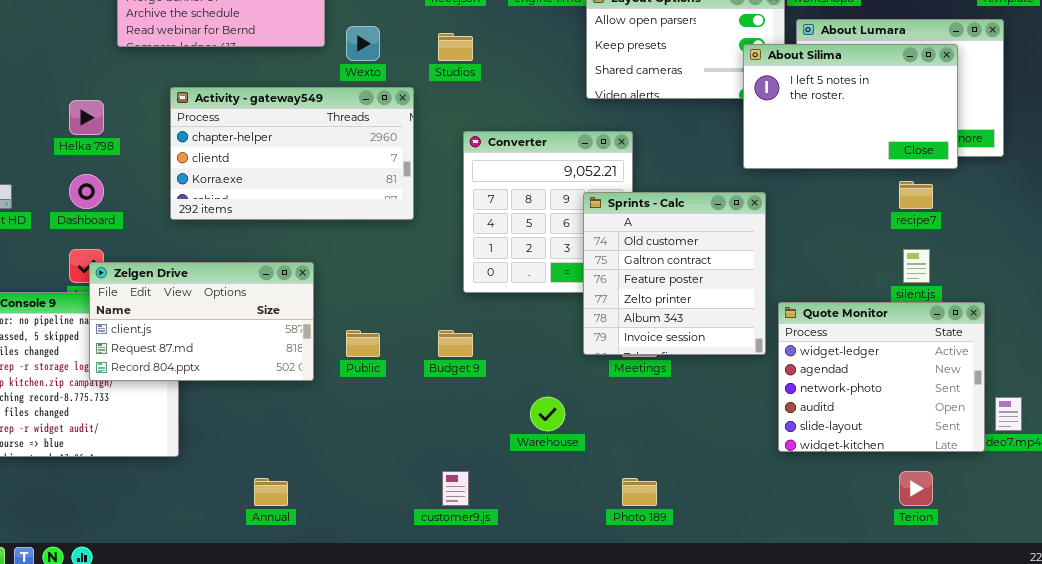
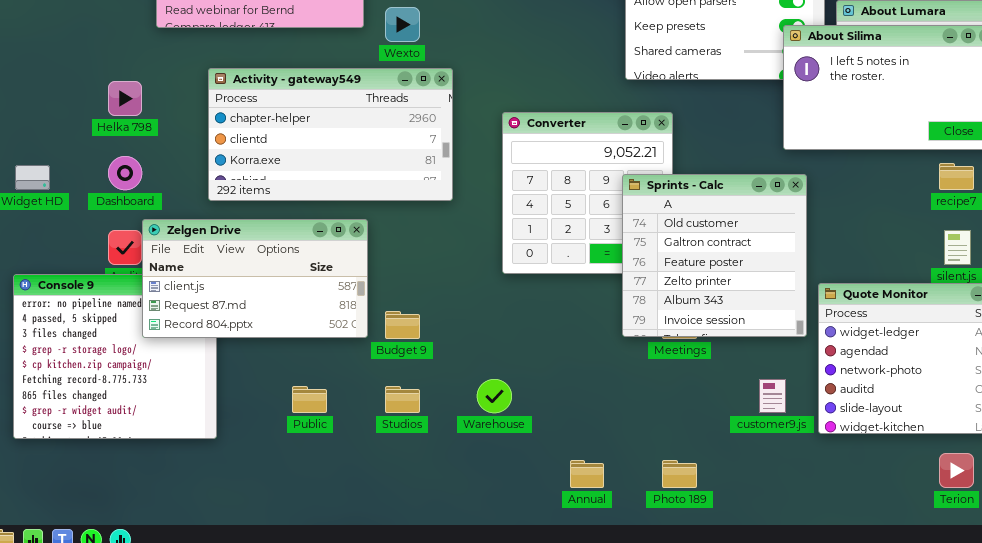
Studios: [438,33,473,61] -> [385,386,420,413], moved
Zelgen Drive: [89,262,314,381] -> [142,219,368,338], moved
Public: [346,330,380,357] -> [292,386,327,413], moved
Budget 9: [438,330,473,357] -> [385,311,420,339], moved
Warehouse: [530,397,565,431] -> [477,379,512,413], moved
customer9.js: [442,471,469,506] -> [759,379,786,413], moved
Annual: [254,478,288,506] -> [570,460,604,488], moved

